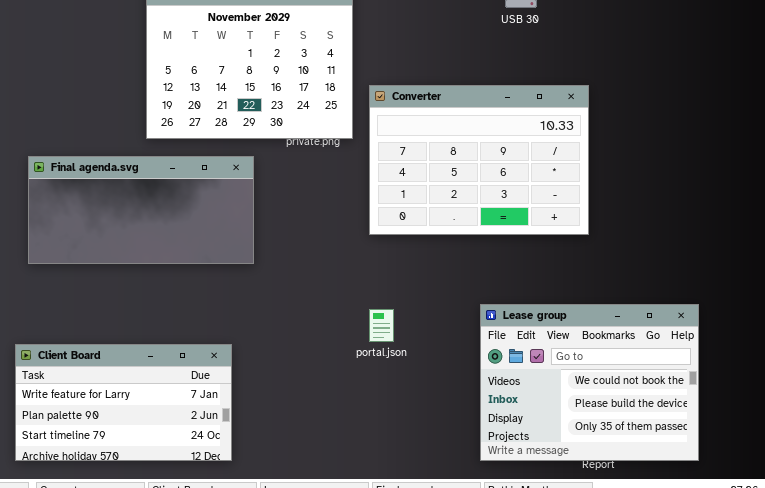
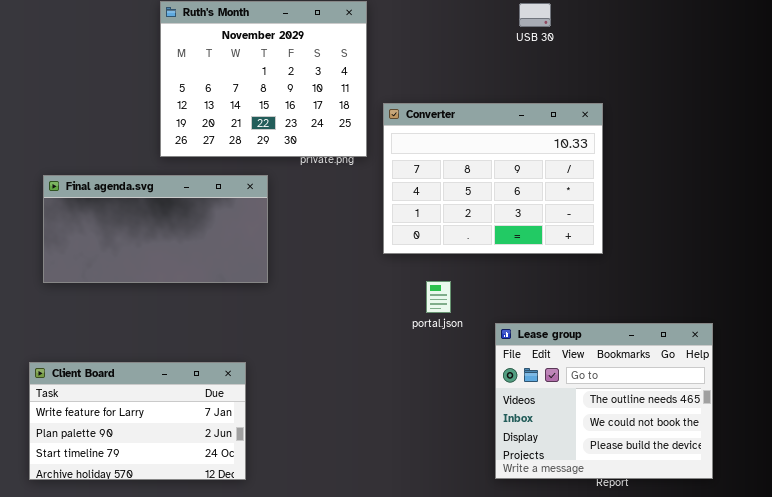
Lease group: [480,304,699,461] -> [495,323,713,479], scrolled up 1 row
portal.json: [369,309,394,342] -> [426,281,451,313], moved

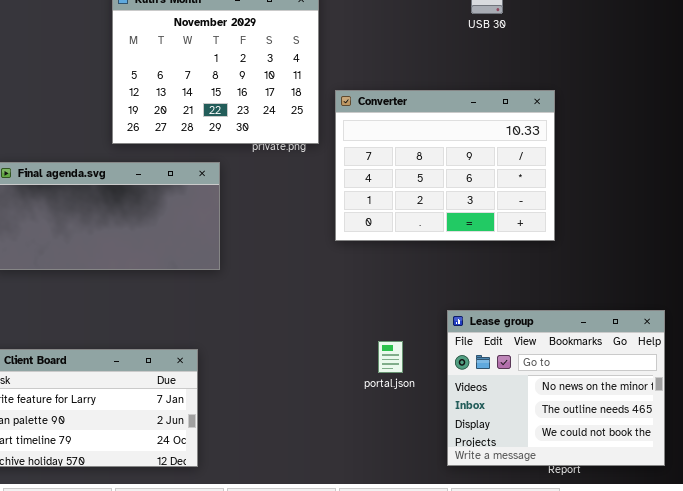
portal.json: [426,281,451,313] -> [378,341,403,373], moved
Lease group: [495,323,713,479] -> [447,310,665,466], scrolled up 1 row

